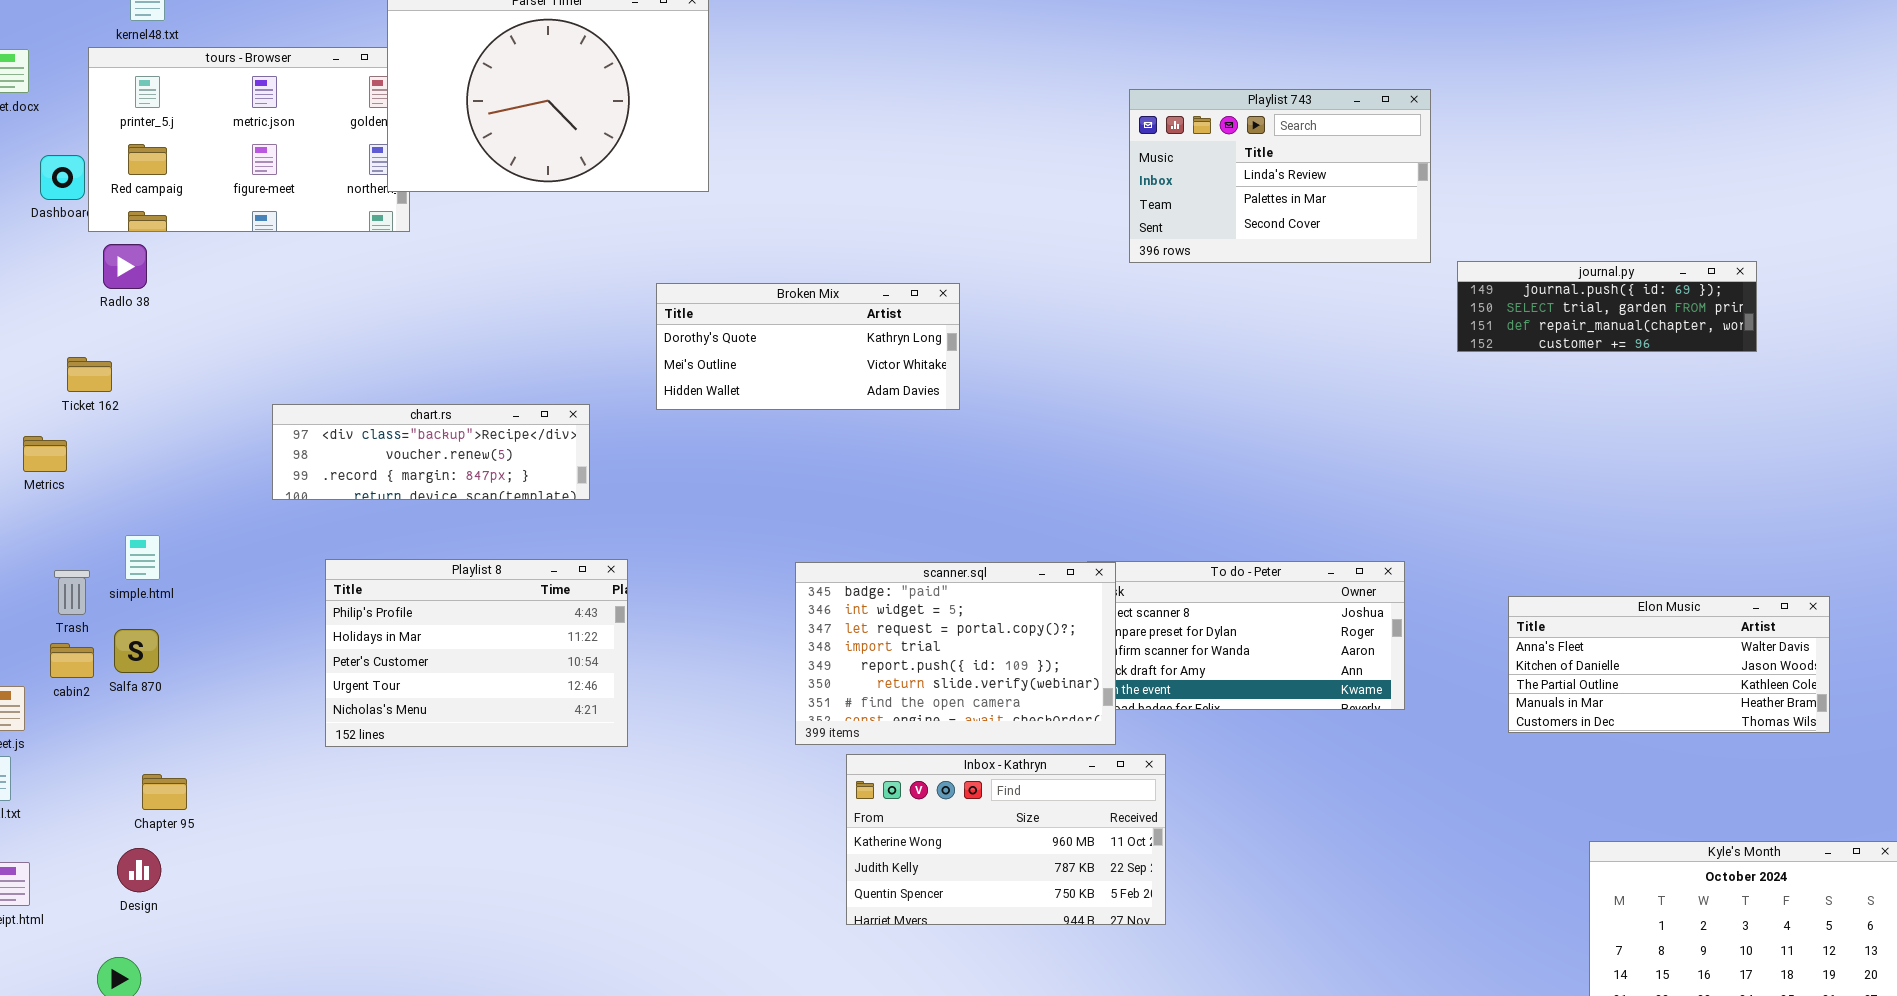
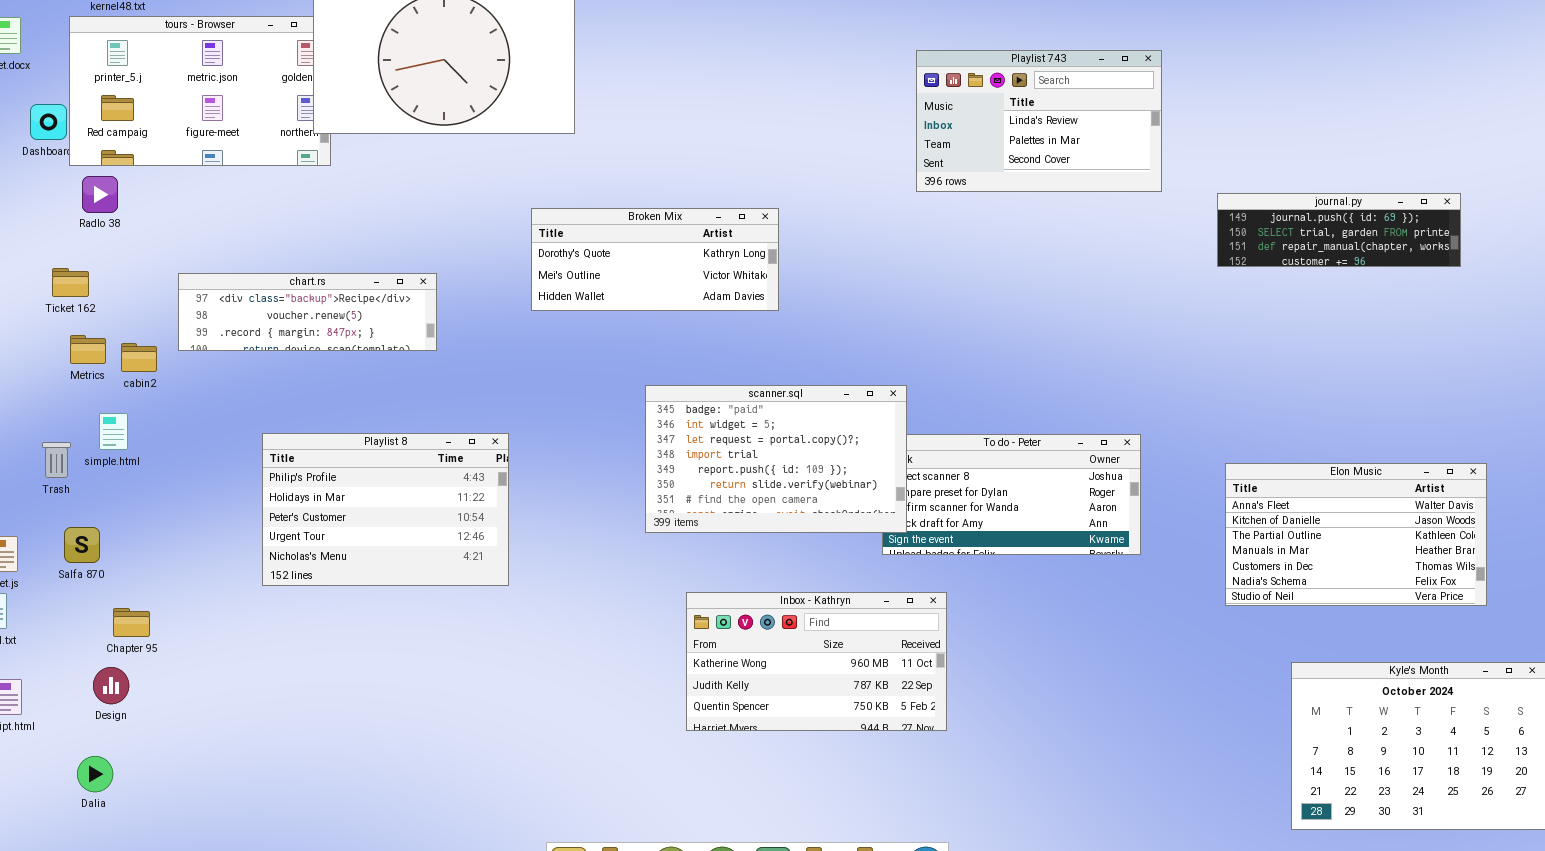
journal.py: [1457,261,1757,352] -> [1217,193,1461,267], moved
chart.rs: [272,404,590,500] -> [178,273,437,351], moved
Metrics: [23,436,67,472] -> [70,335,106,364], moved
scanner.sql: [795,562,1116,745] -> [645,385,907,533], moved
Elon Music: [1508,596,1830,733] -> [1225,463,1487,606], resized
Salfa 870: [114,629,159,673] -> [64,527,100,563], moved
cabin2: [50,643,94,678] -> [121,343,157,372], moved

